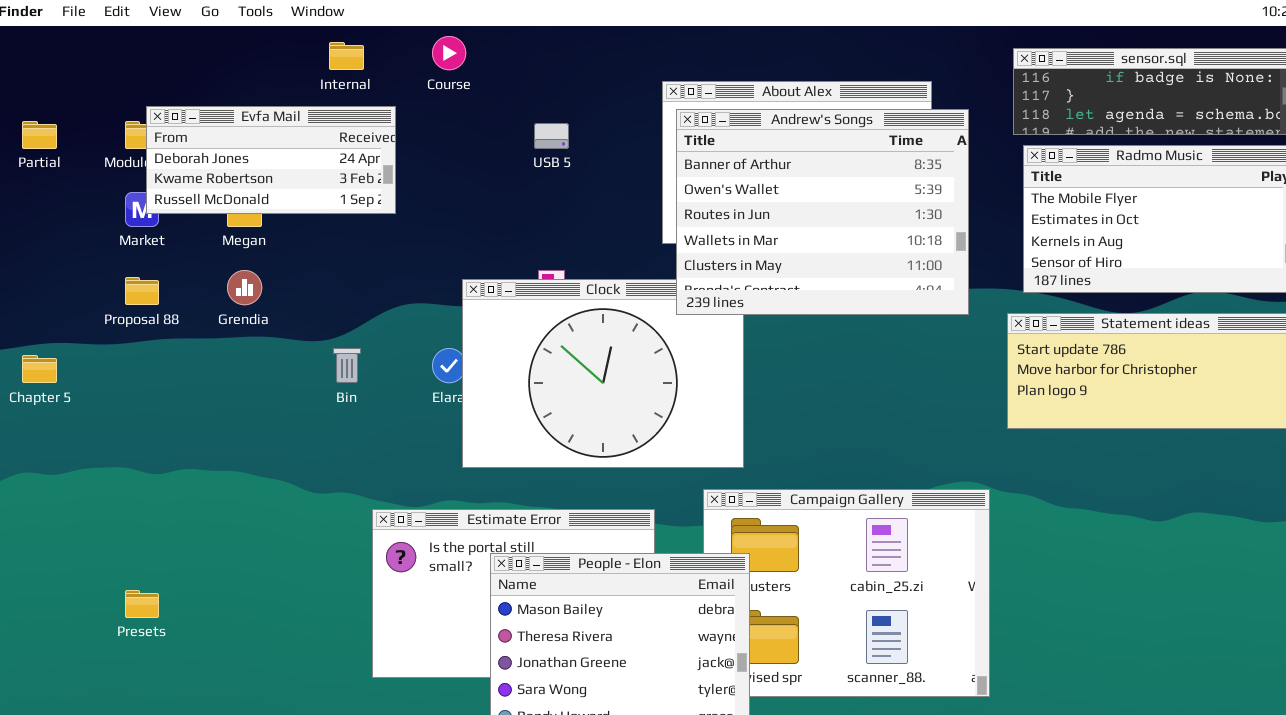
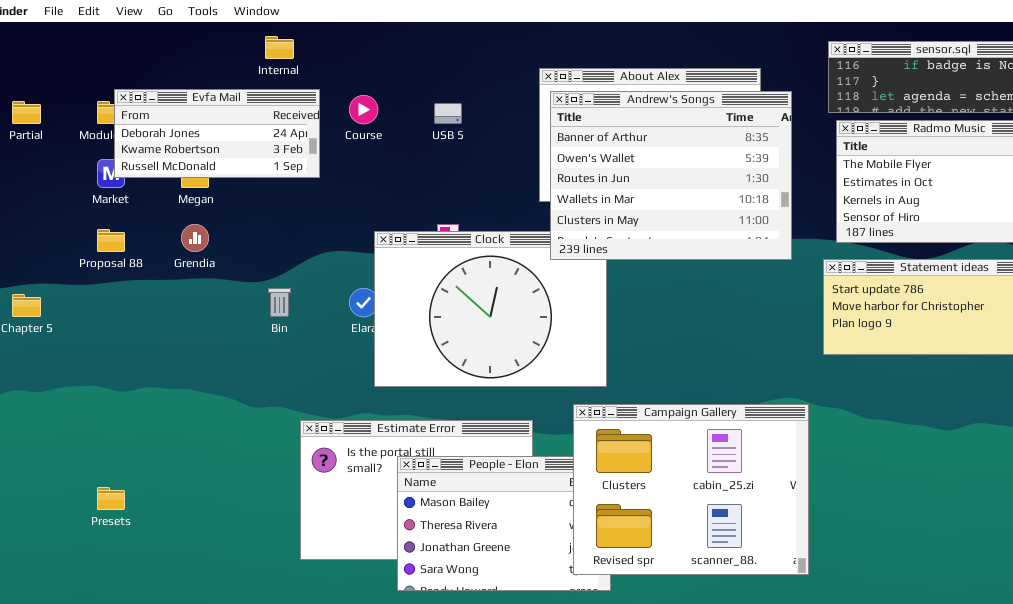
Course: [432,36,466,70] -> [349,95,378,124], moved
Campaign Gallery: [703,489,990,697] -> [573,404,809,575], raised

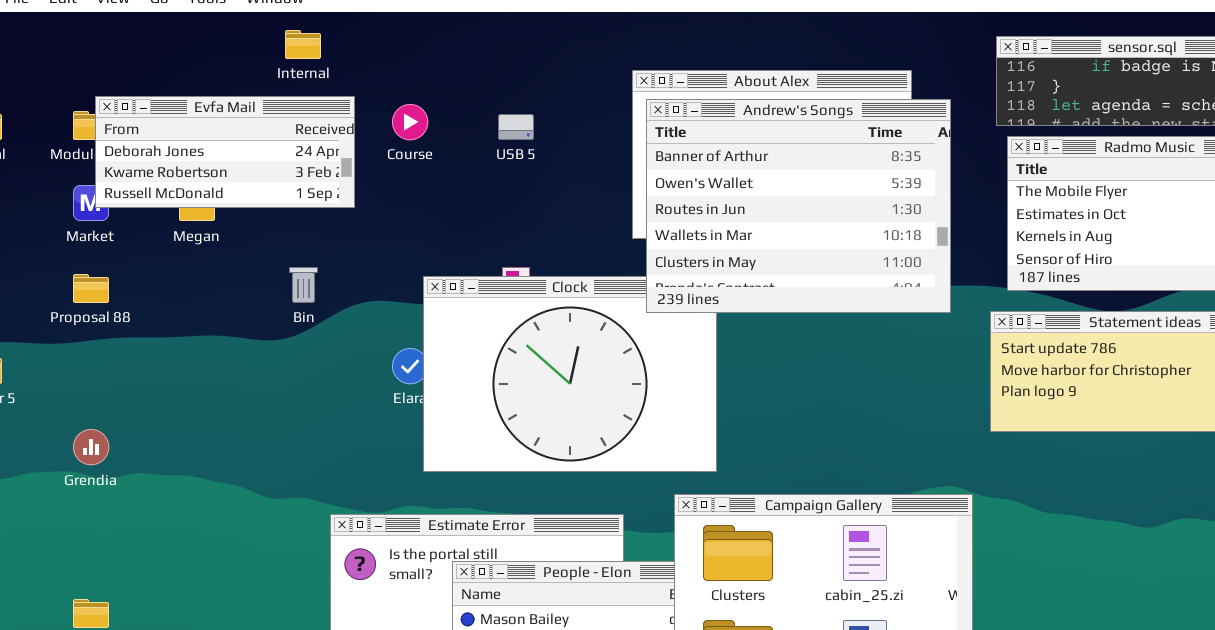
Grendia: [181,224,209,252] -> [73,429,109,465], moved
Bin: [268,288,291,317] -> [289,267,318,303], moved

